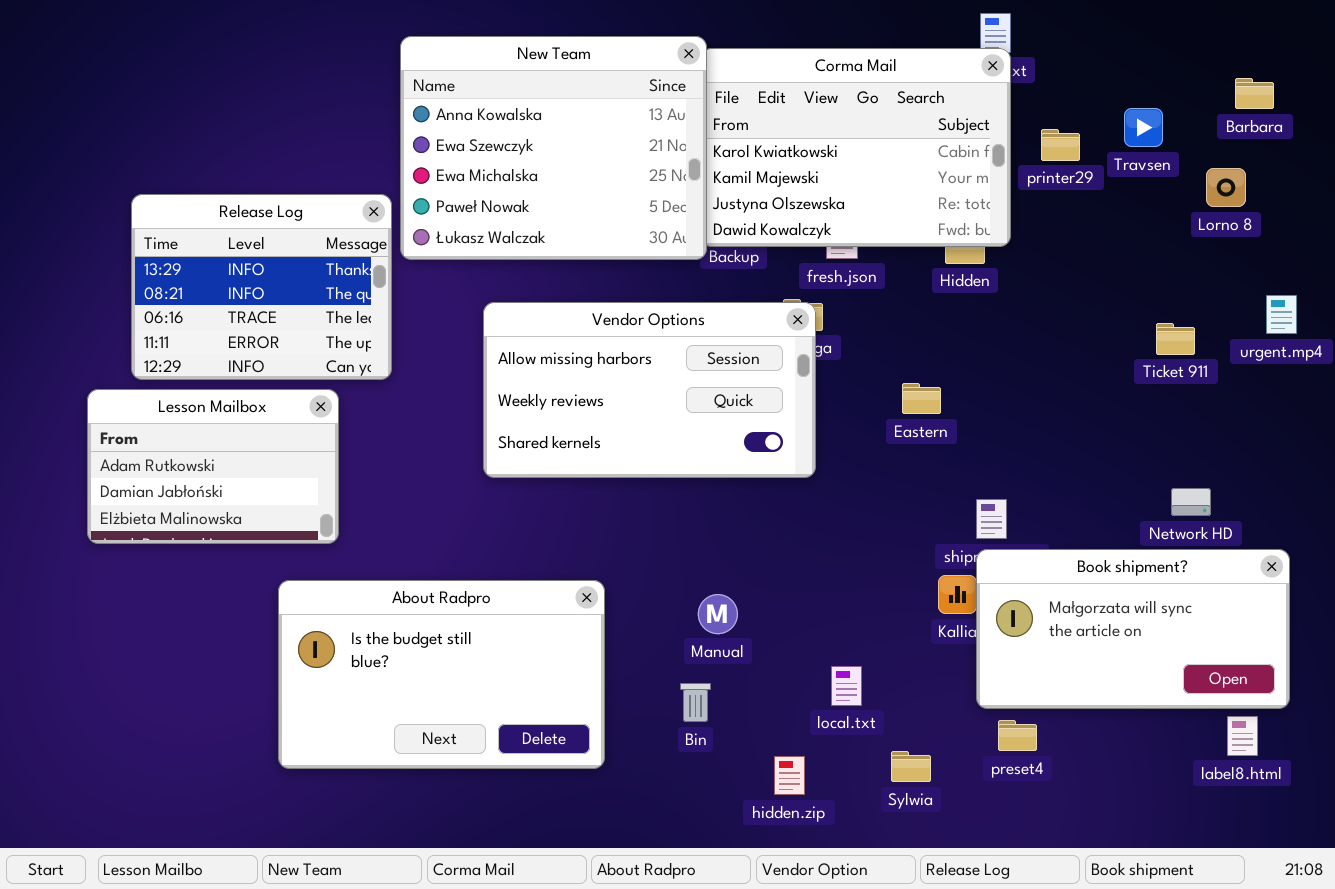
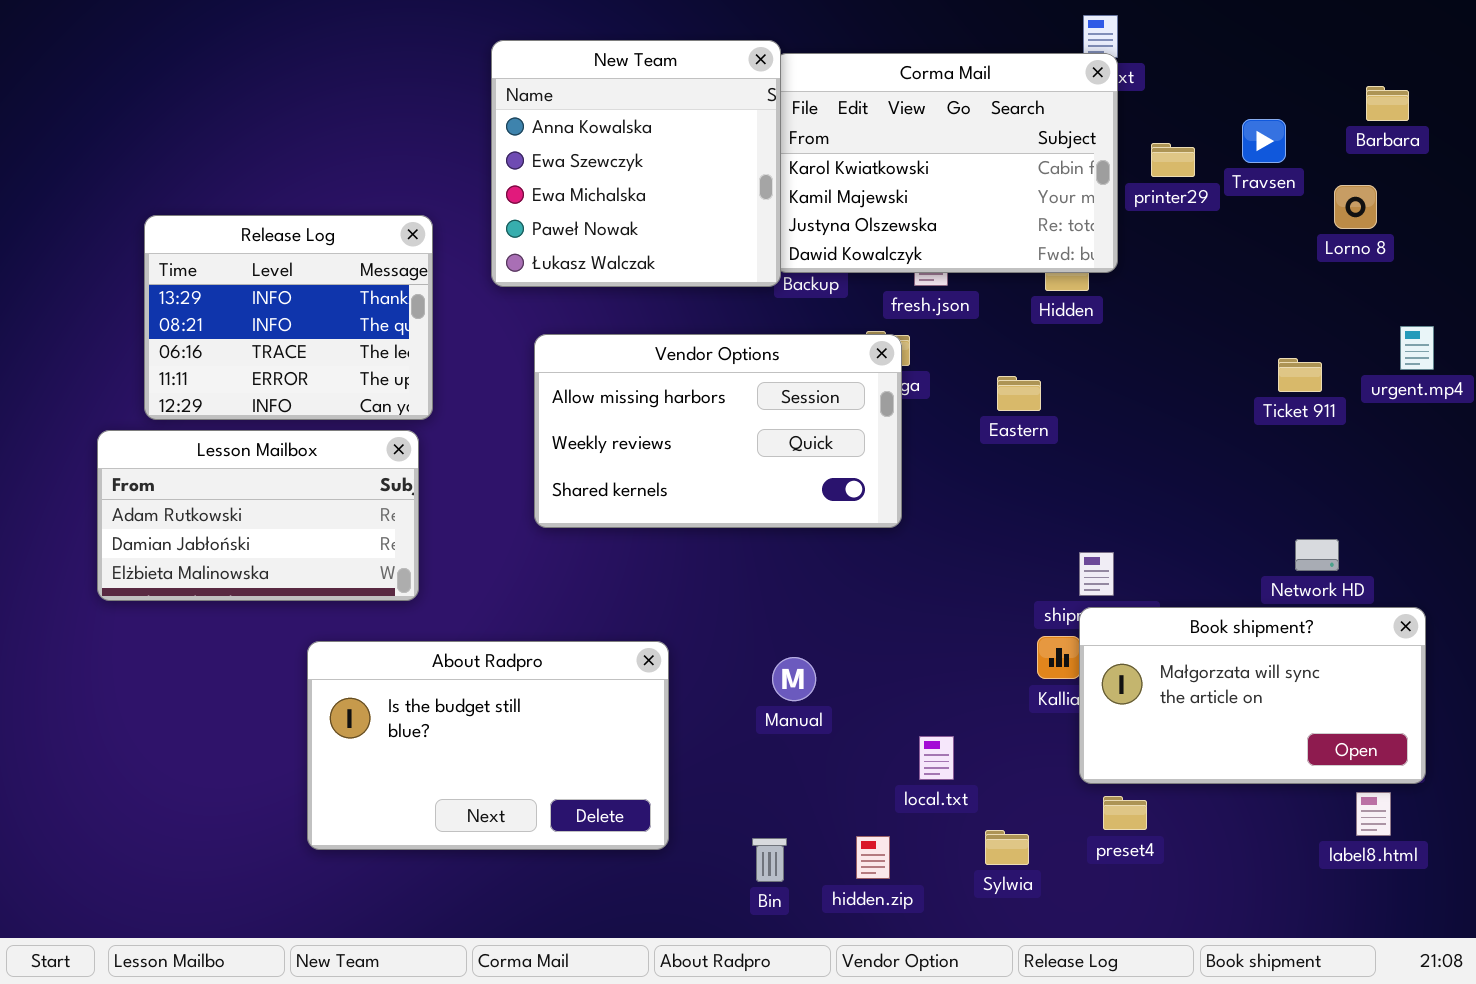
New Team: [400,36,707,260] -> [491,40,781,287], resized
Eastern: [902,383,941,414] -> [997,376,1041,411], moved
Lesson Mailbox: [87,389,339,544] -> [97,430,419,601], resized
Bin: [680,683,711,722] -> [752,838,787,882], moved

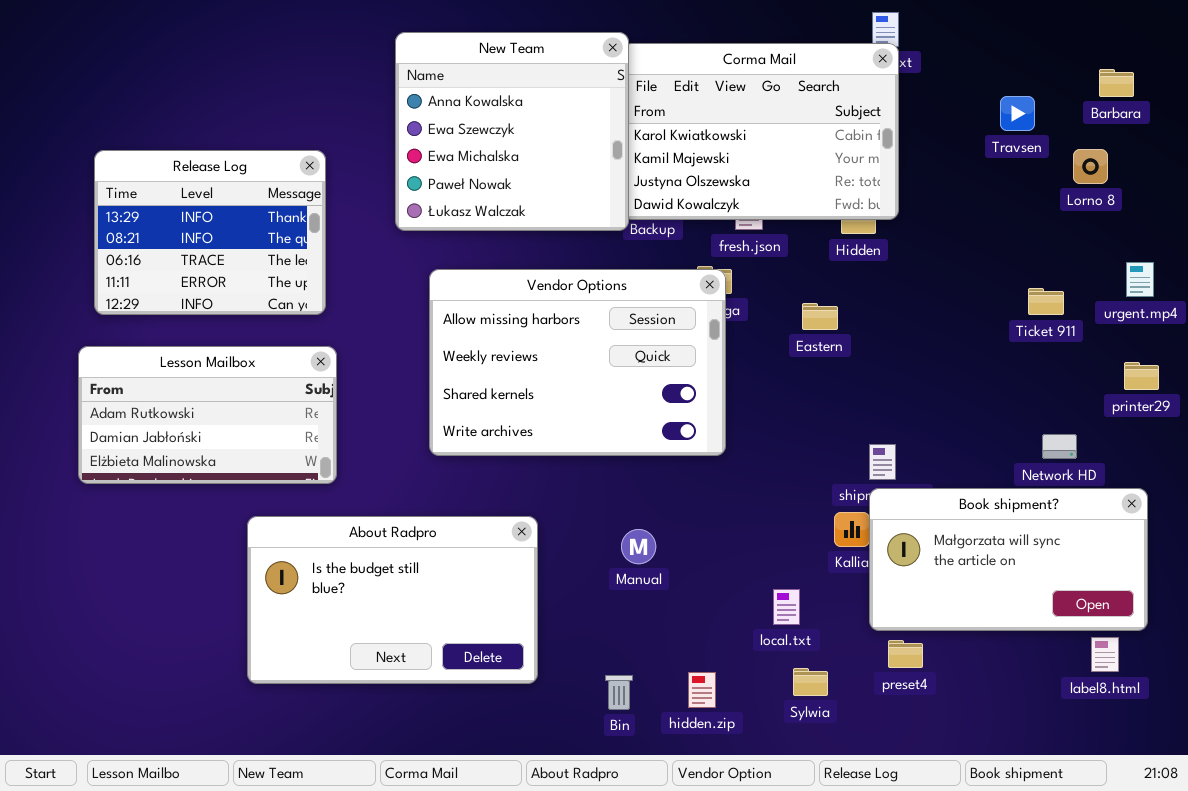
printer29: [1151,143,1195,177] -> [1124,362,1159,390], moved
Release Log: [144,215,433,420] -> [94,150,326,315], moved
Vendor Options: [534,334,902,528] -> [429,269,726,456], resized
local.txt: [919,736,954,780] -> [773,589,800,625], moved

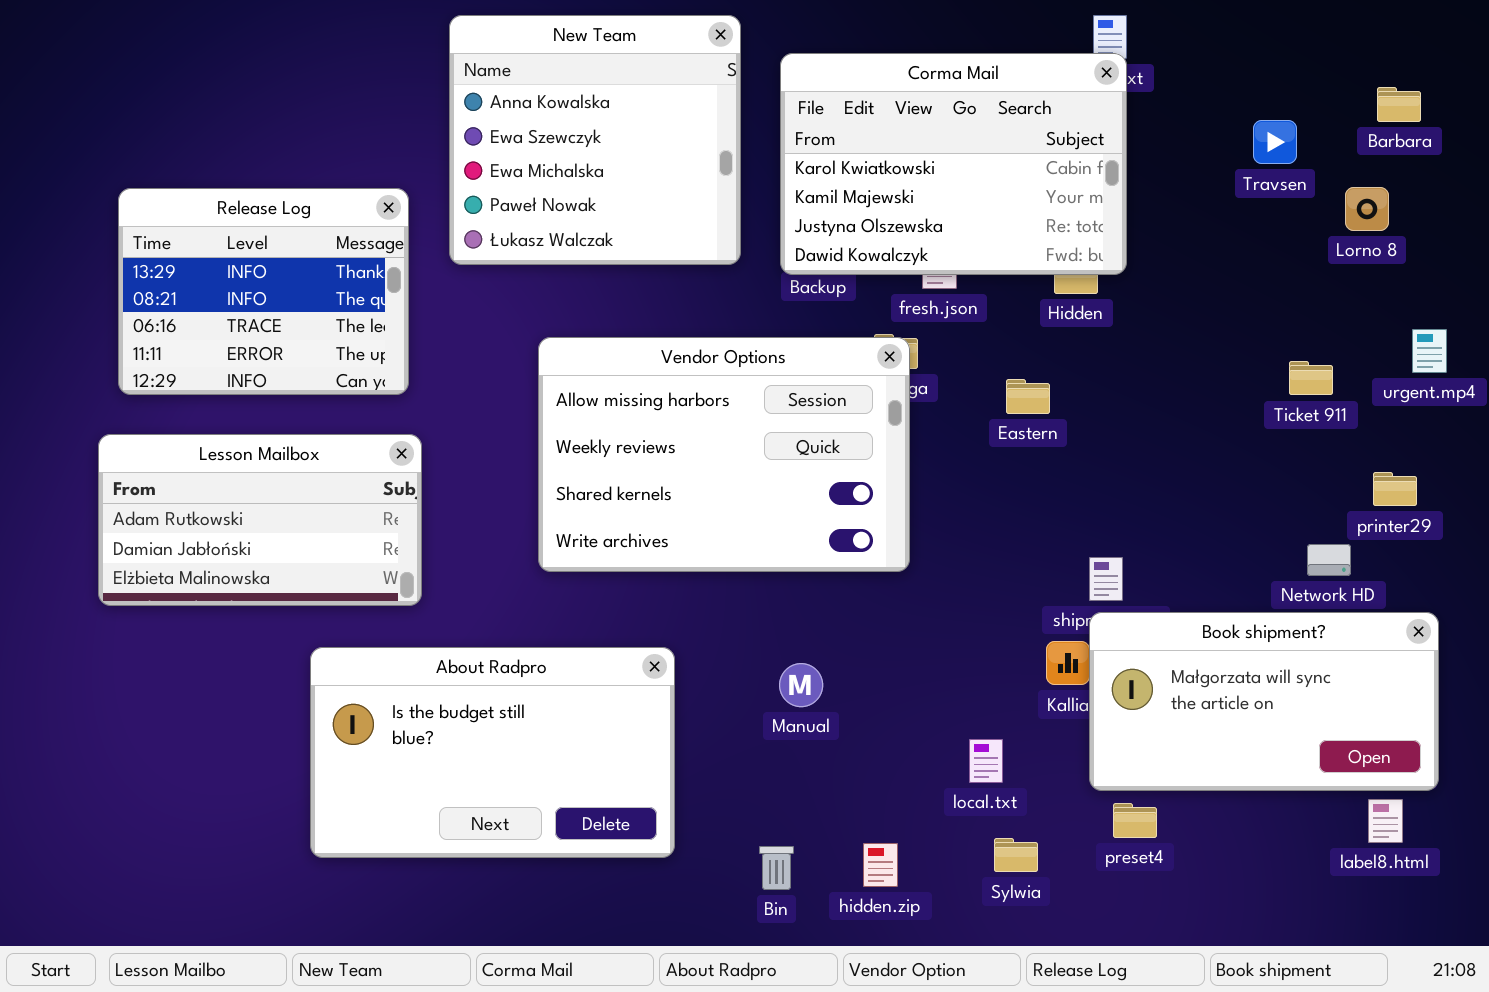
New Team: [395,32,629,231] -> [449,15,741,265], moved
printer29: [1124,362,1159,390] -> [1373,472,1417,506], moved

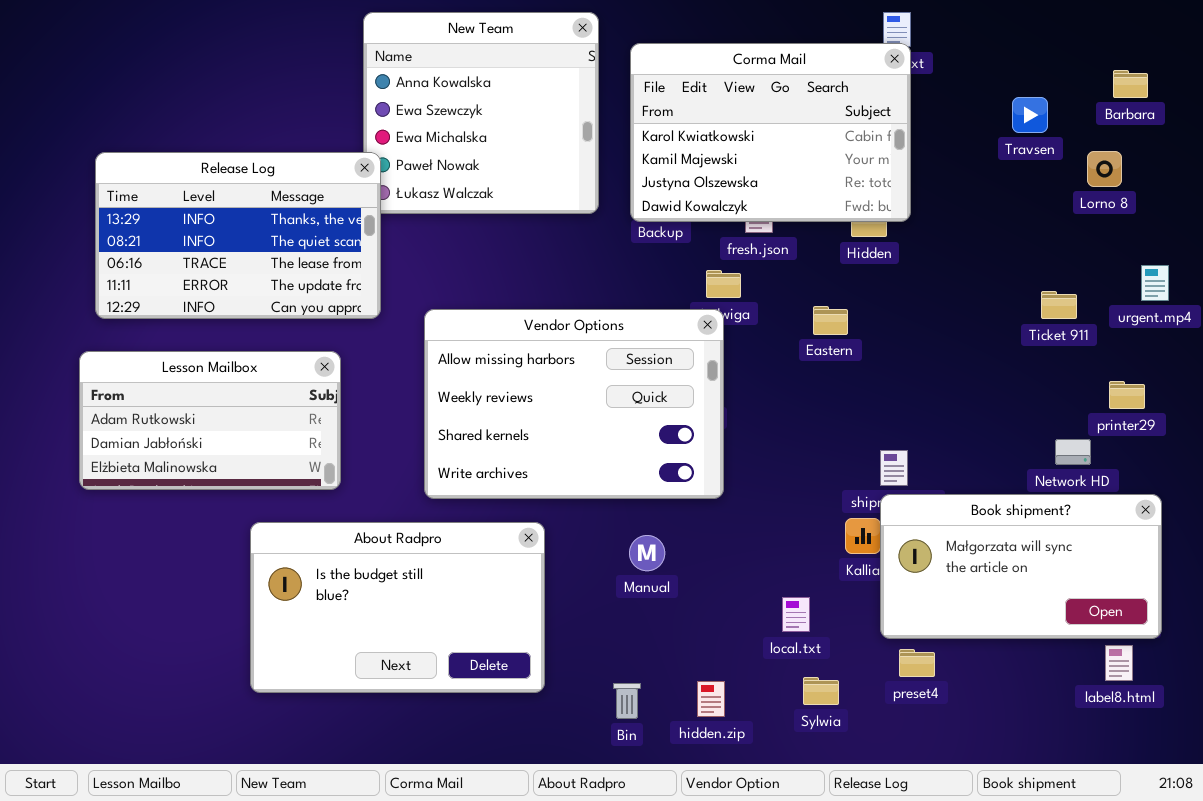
Release Log: [118,188,409,395] -> [95,152,381,319], resized
Vendor Options: [538,337,910,572] -> [424,309,724,499], moved

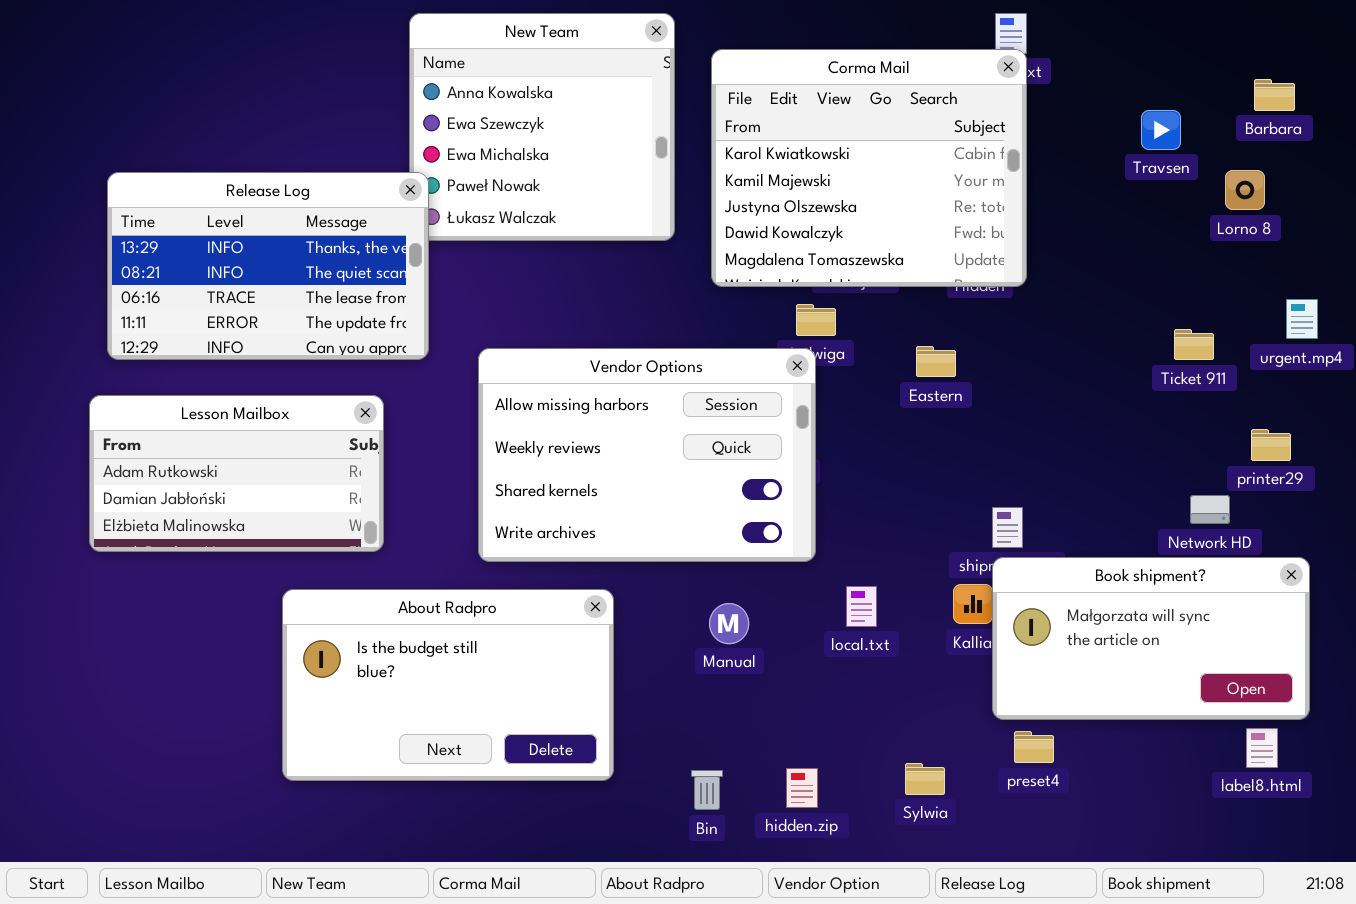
Corma Mail: [630,43,911,222] -> [711,49,1027,287], resized
local.txt: [782,597,810,632] -> [846,586,877,627], moved

